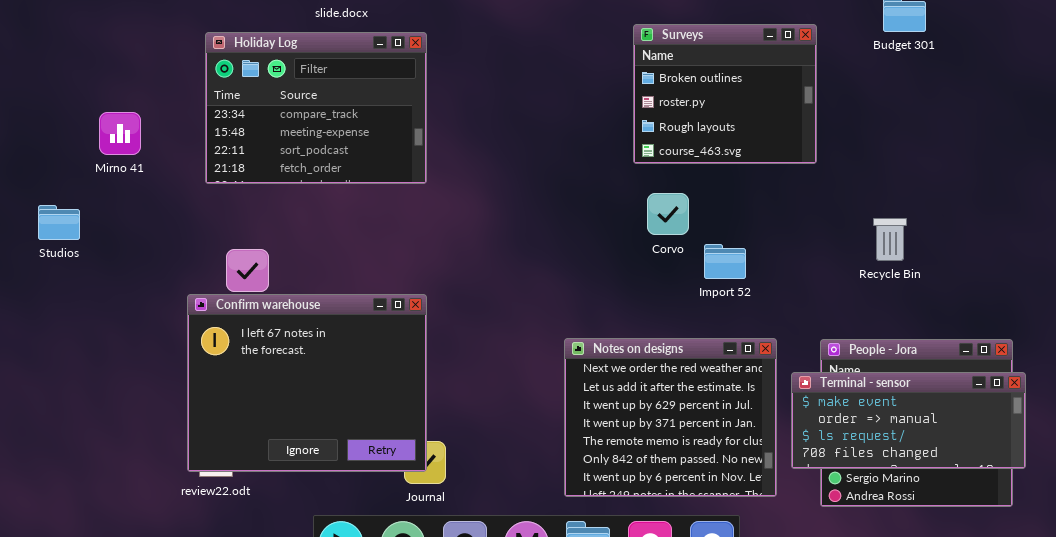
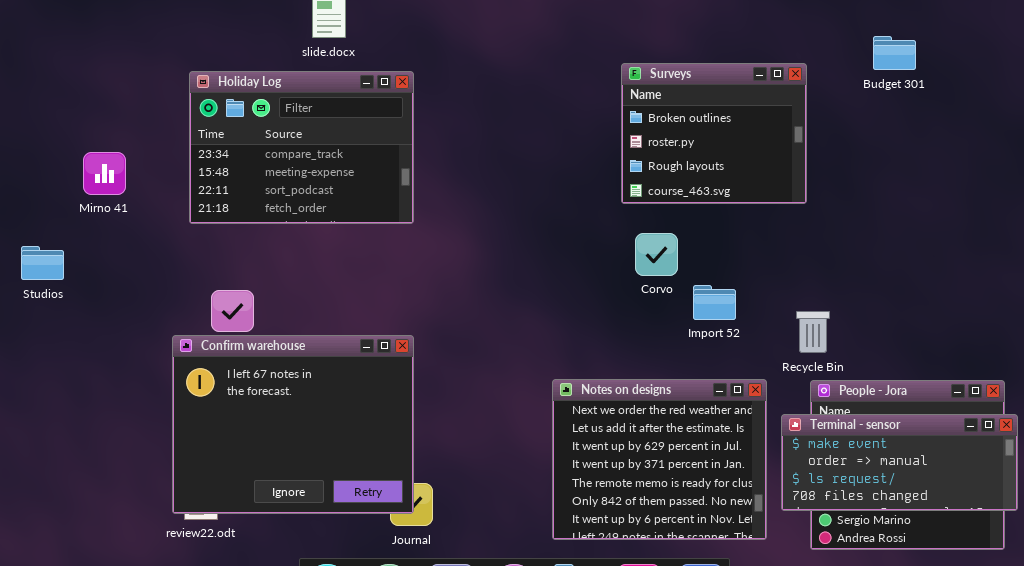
Recycle Bin: [873,218,907,261] -> [796,311,830,353], moved

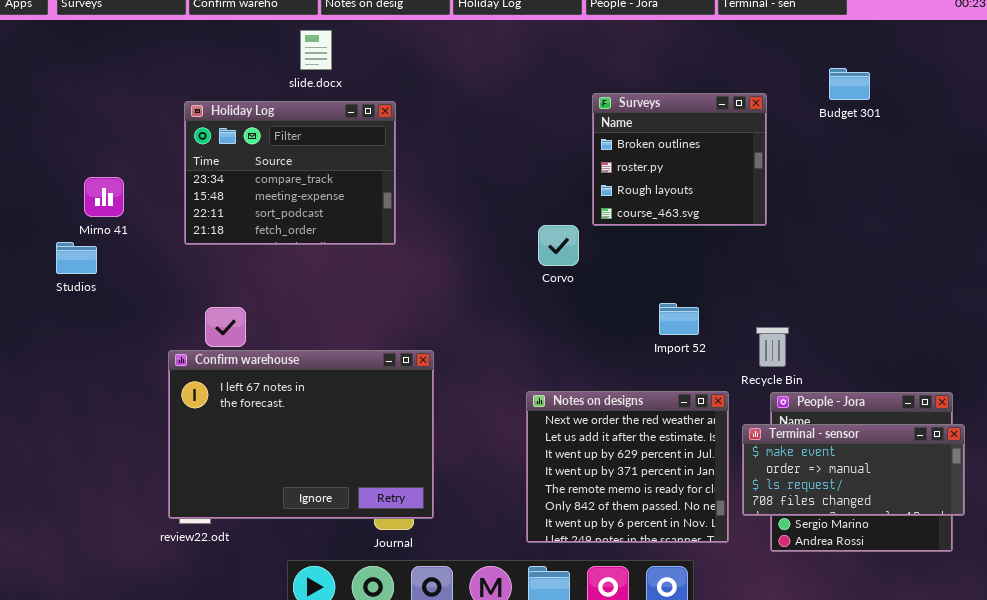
Corvo: [635,233,678,276] -> [538,225,579,266], moved
Studios: [21,246,64,280] -> [56,242,97,274], moved
Confirm warehouse: [172,335,414,514] -> [168,350,434,519], resized

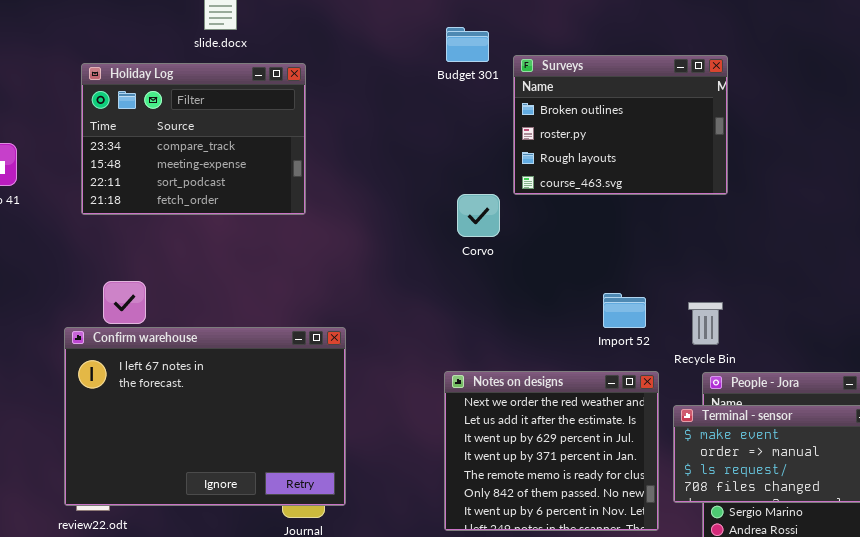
Budget 301: [829,68,870,100] -> [446,27,489,62], moved
Surveys: [592,93,767,226] -> [513,55,728,195], resized
Import 52: [659,303,699,335] -> [603,293,646,328], moved

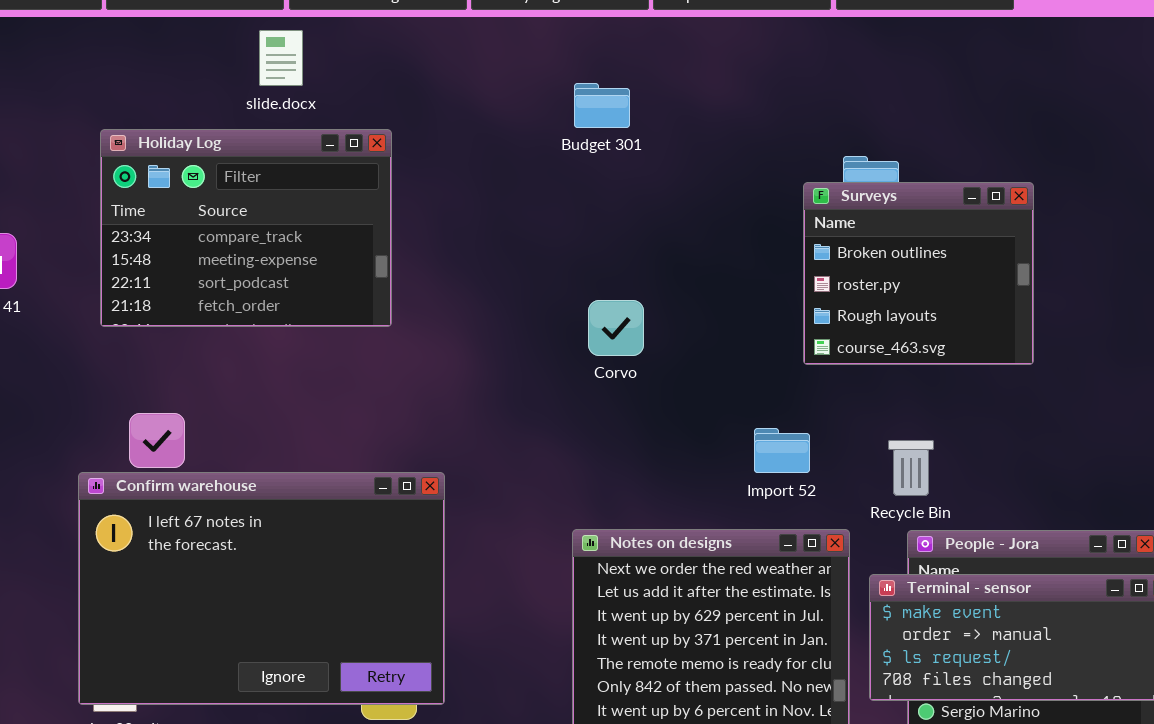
Surveys: [513,55,728,195] -> [803,182,1034,365], moved, resized
Import 52: [603,293,646,328] -> [754,428,810,473], moved

